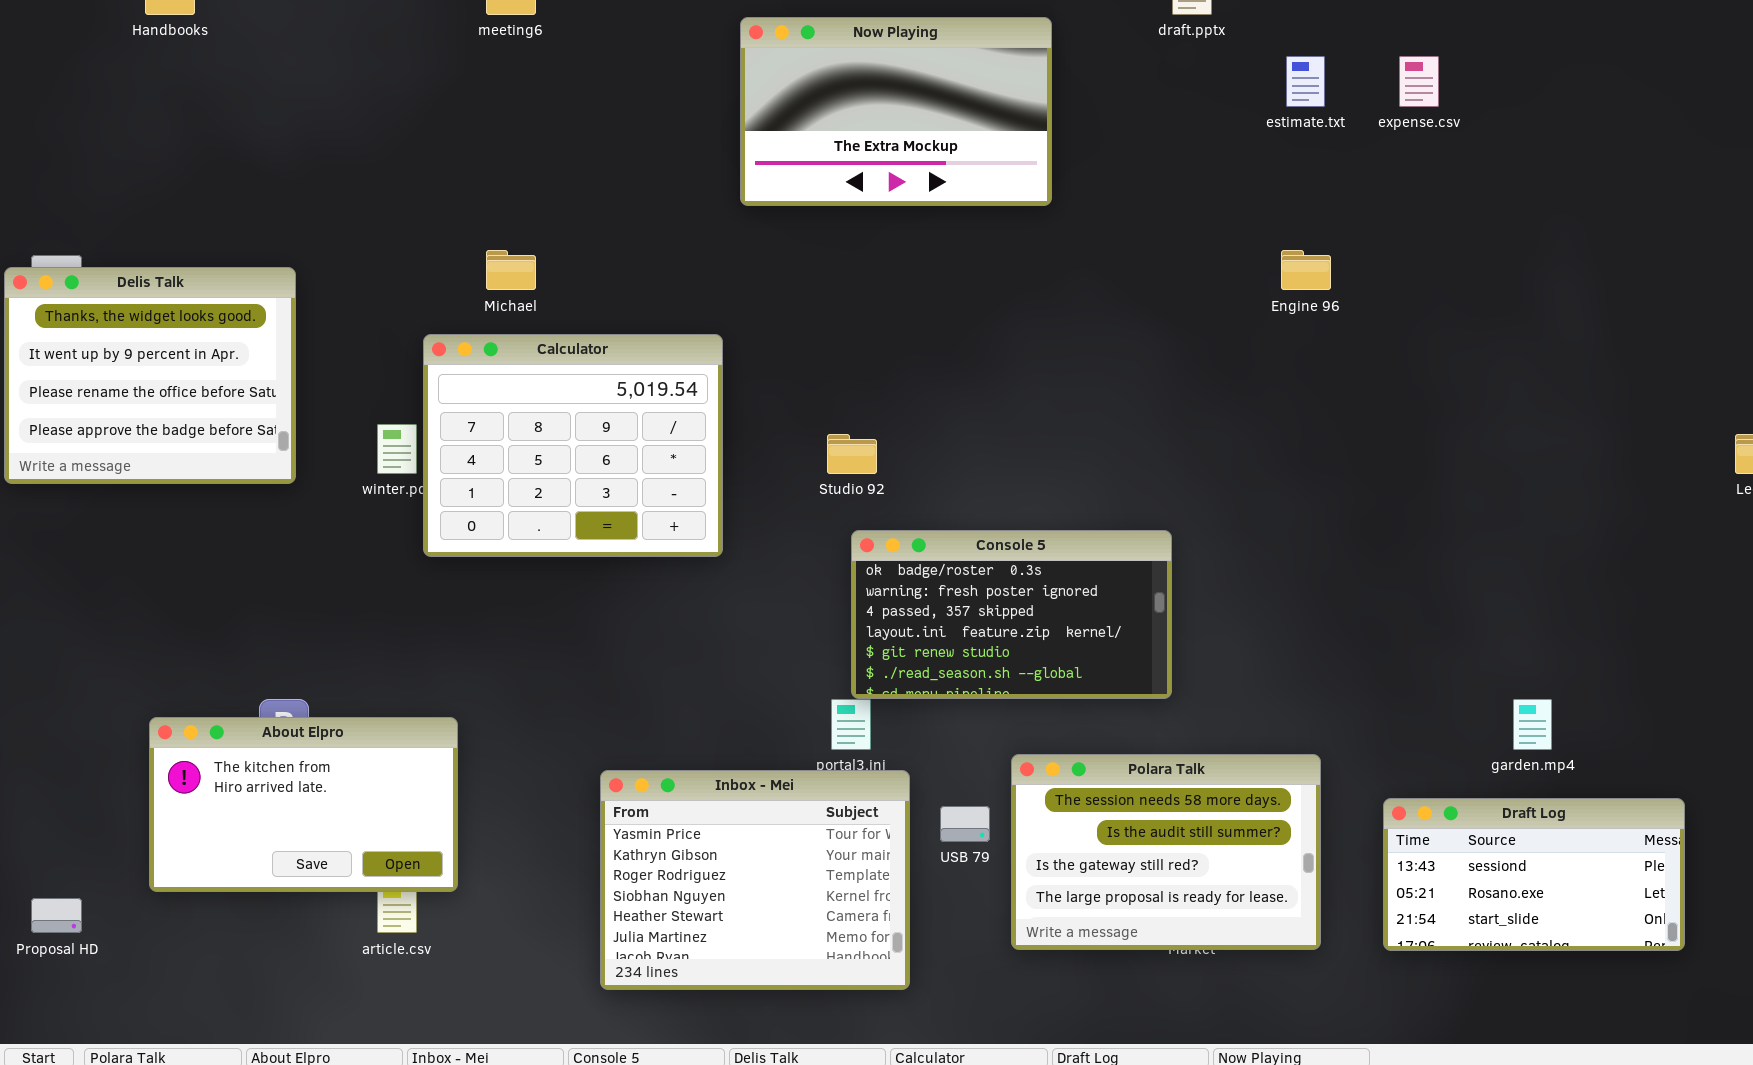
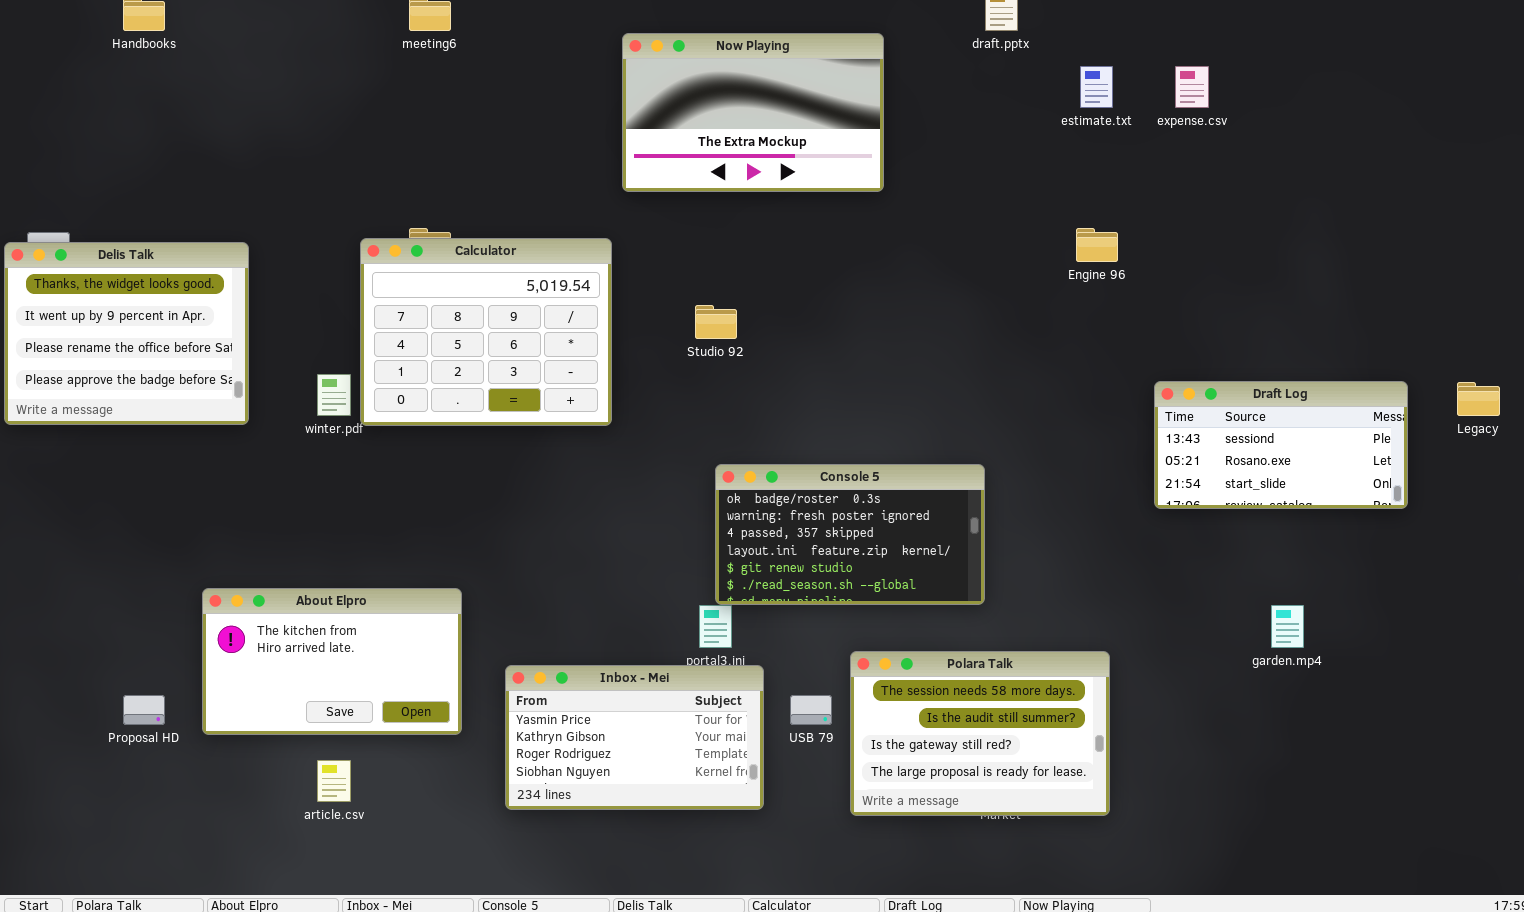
Calculator: [423,334,723,557] -> [360,238,612,426], moved
Studio 92: [827,434,877,474] -> [695,305,737,339], moved
About Elpro: [149,717,458,892] -> [202,588,462,735], moved
Inbox - Mei: [600,770,910,990] -> [505,665,764,810], resized
Draft Log: [1383,798,1685,951] -> [1154,381,1408,509], moved
Proposal HD: [31,898,82,933] -> [123,695,165,725], moved

